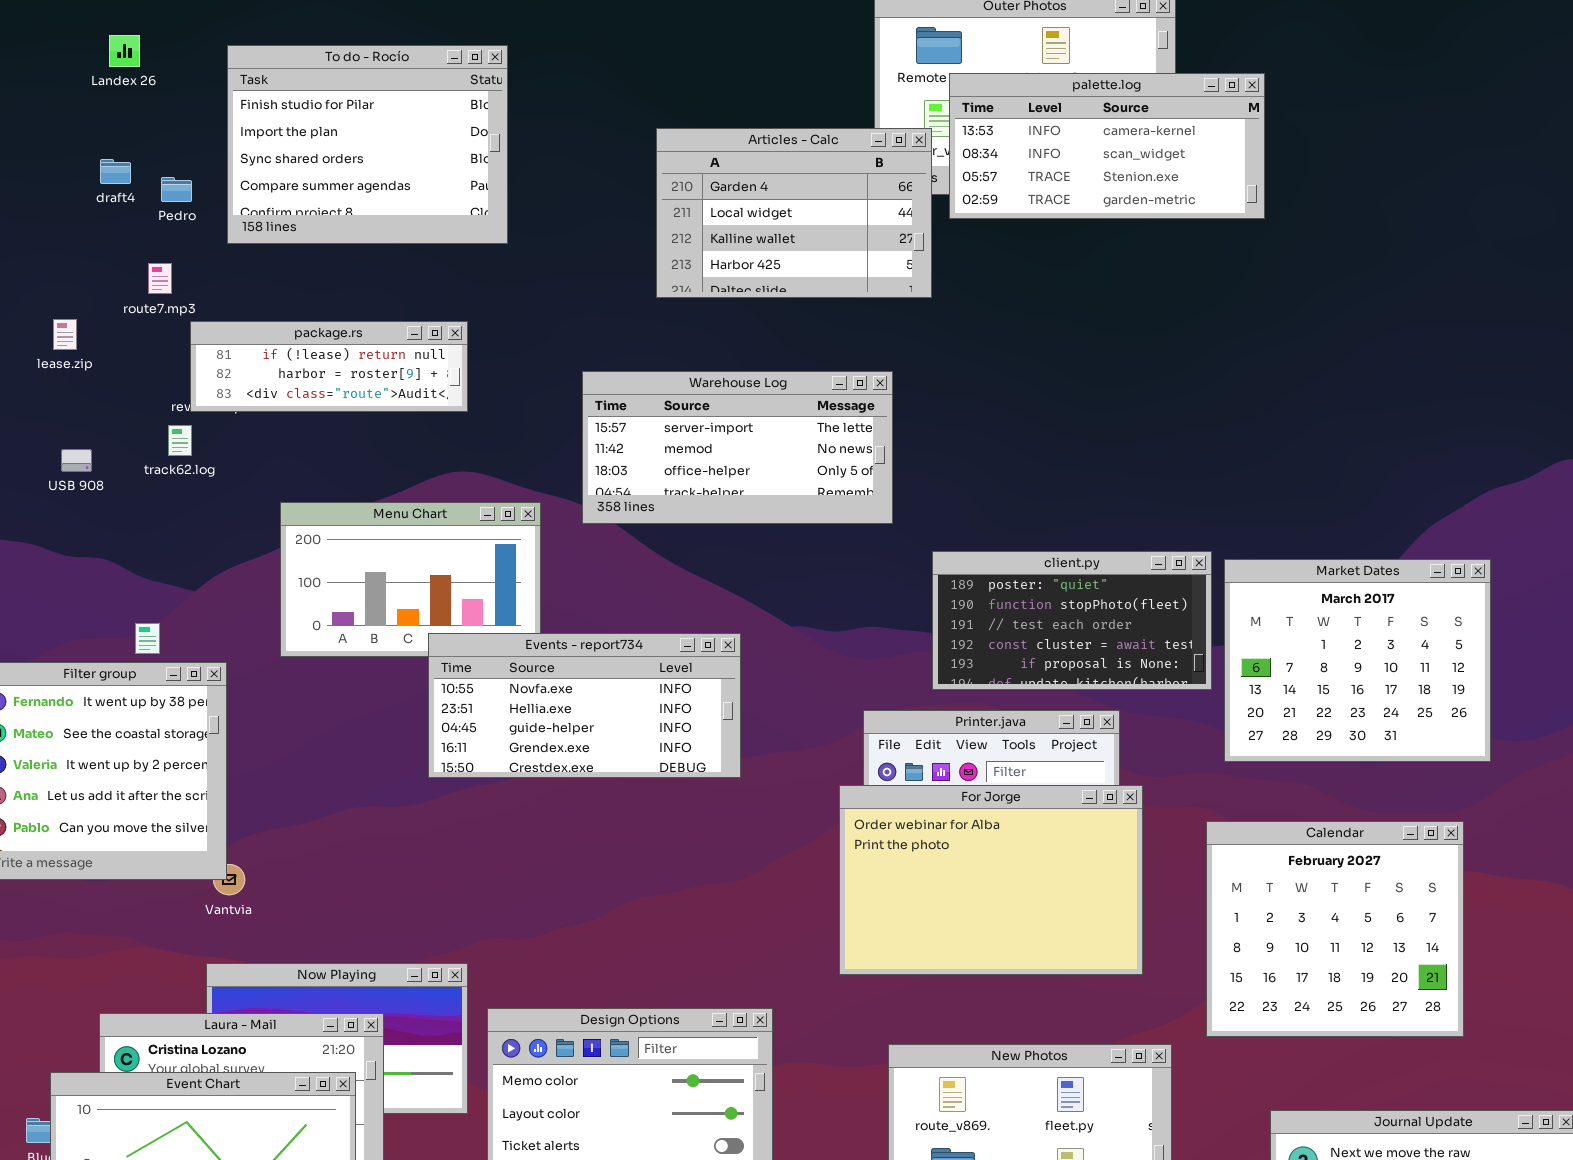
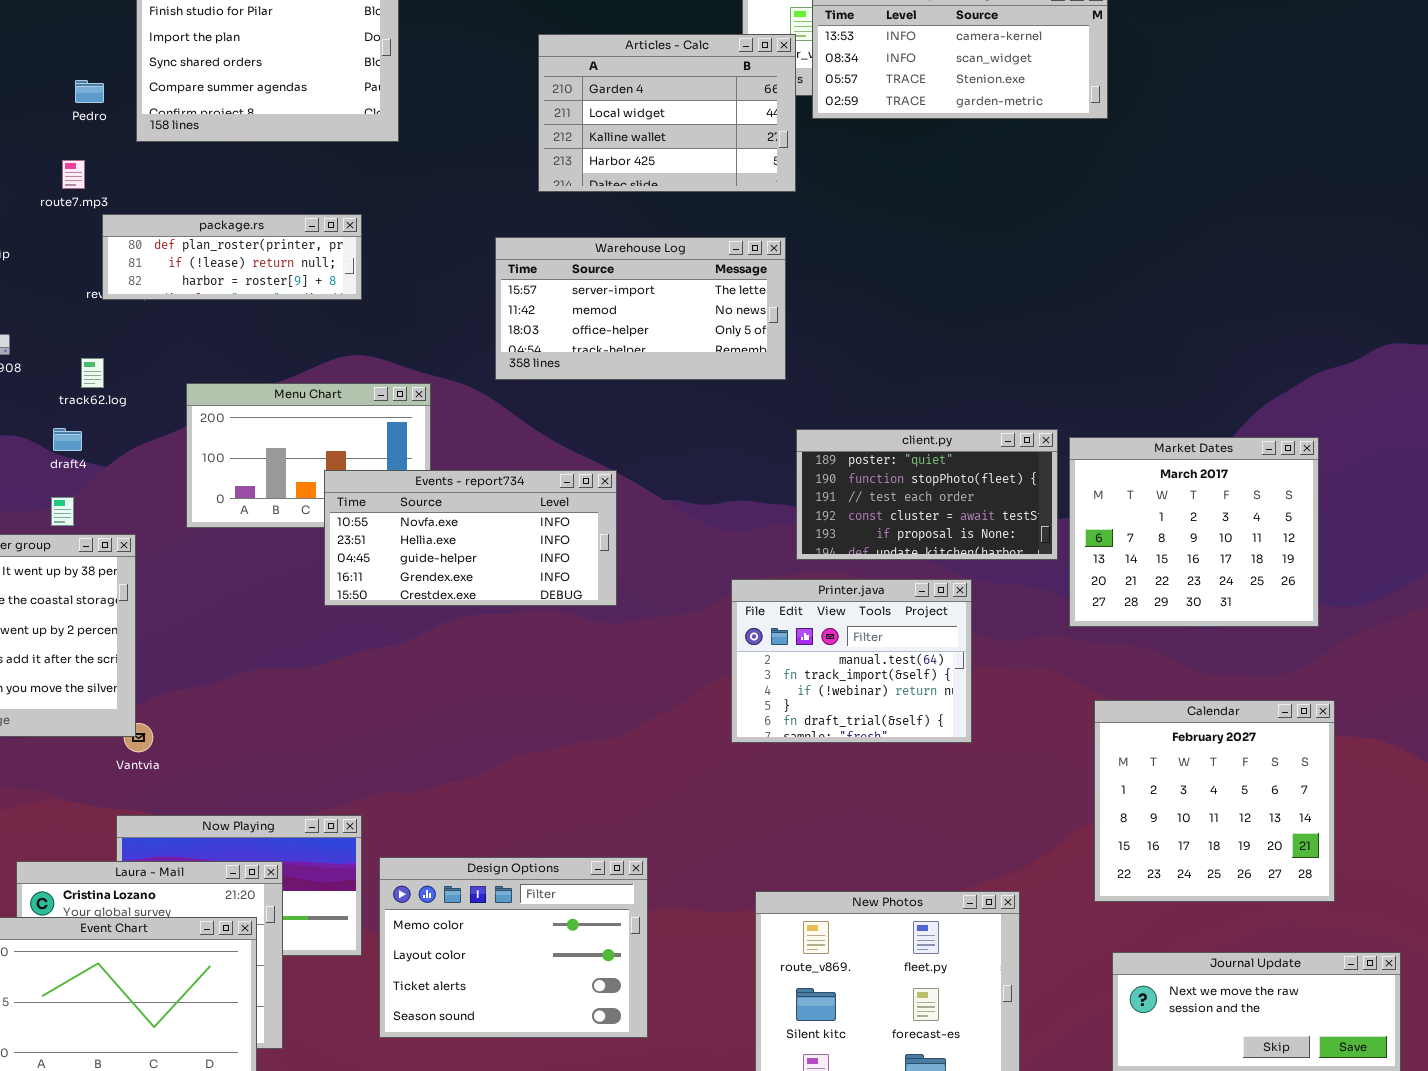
draft4: [100,159,131,184] -> [53,428,82,451], moved
package.rs: [190,321,468,412] -> [102,214,362,300], scrolled up 1 row
Warehouse Log: [582,371,893,524] -> [495,237,786,380], moved
track62.log: [168,425,192,456] -> [81,358,104,388], moved
Events - report734: [428,633,741,778] -> [324,470,617,606], moved
For Jorge: [839,785,1143,975] -> none, closed
Calendar: [1206,821,1464,1037] -> [1094,700,1335,902], moved

